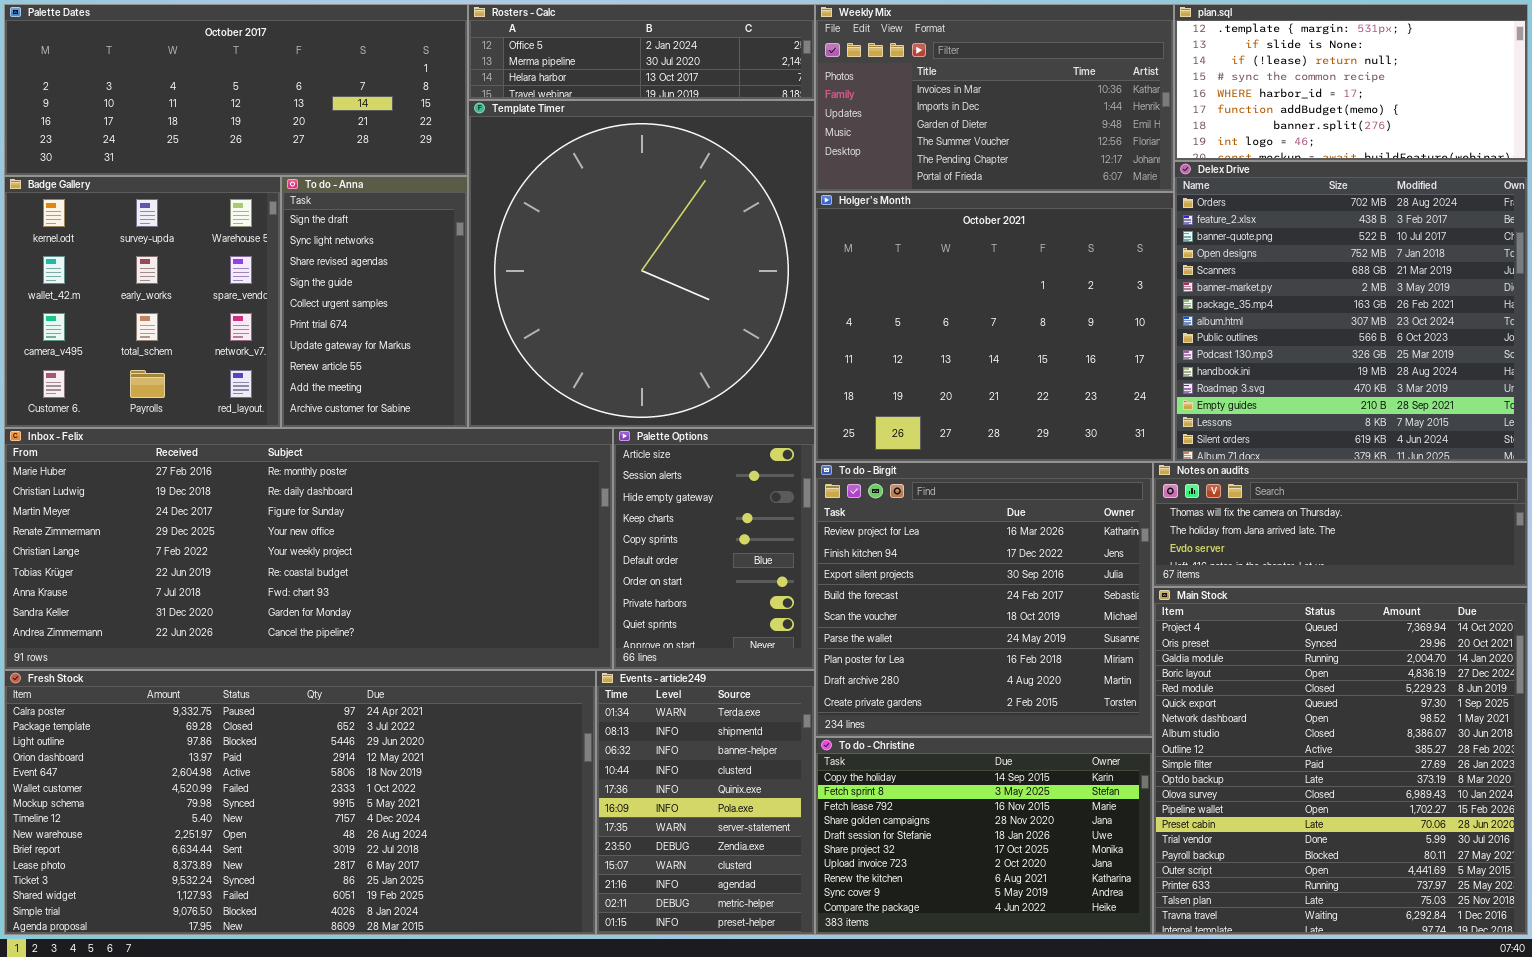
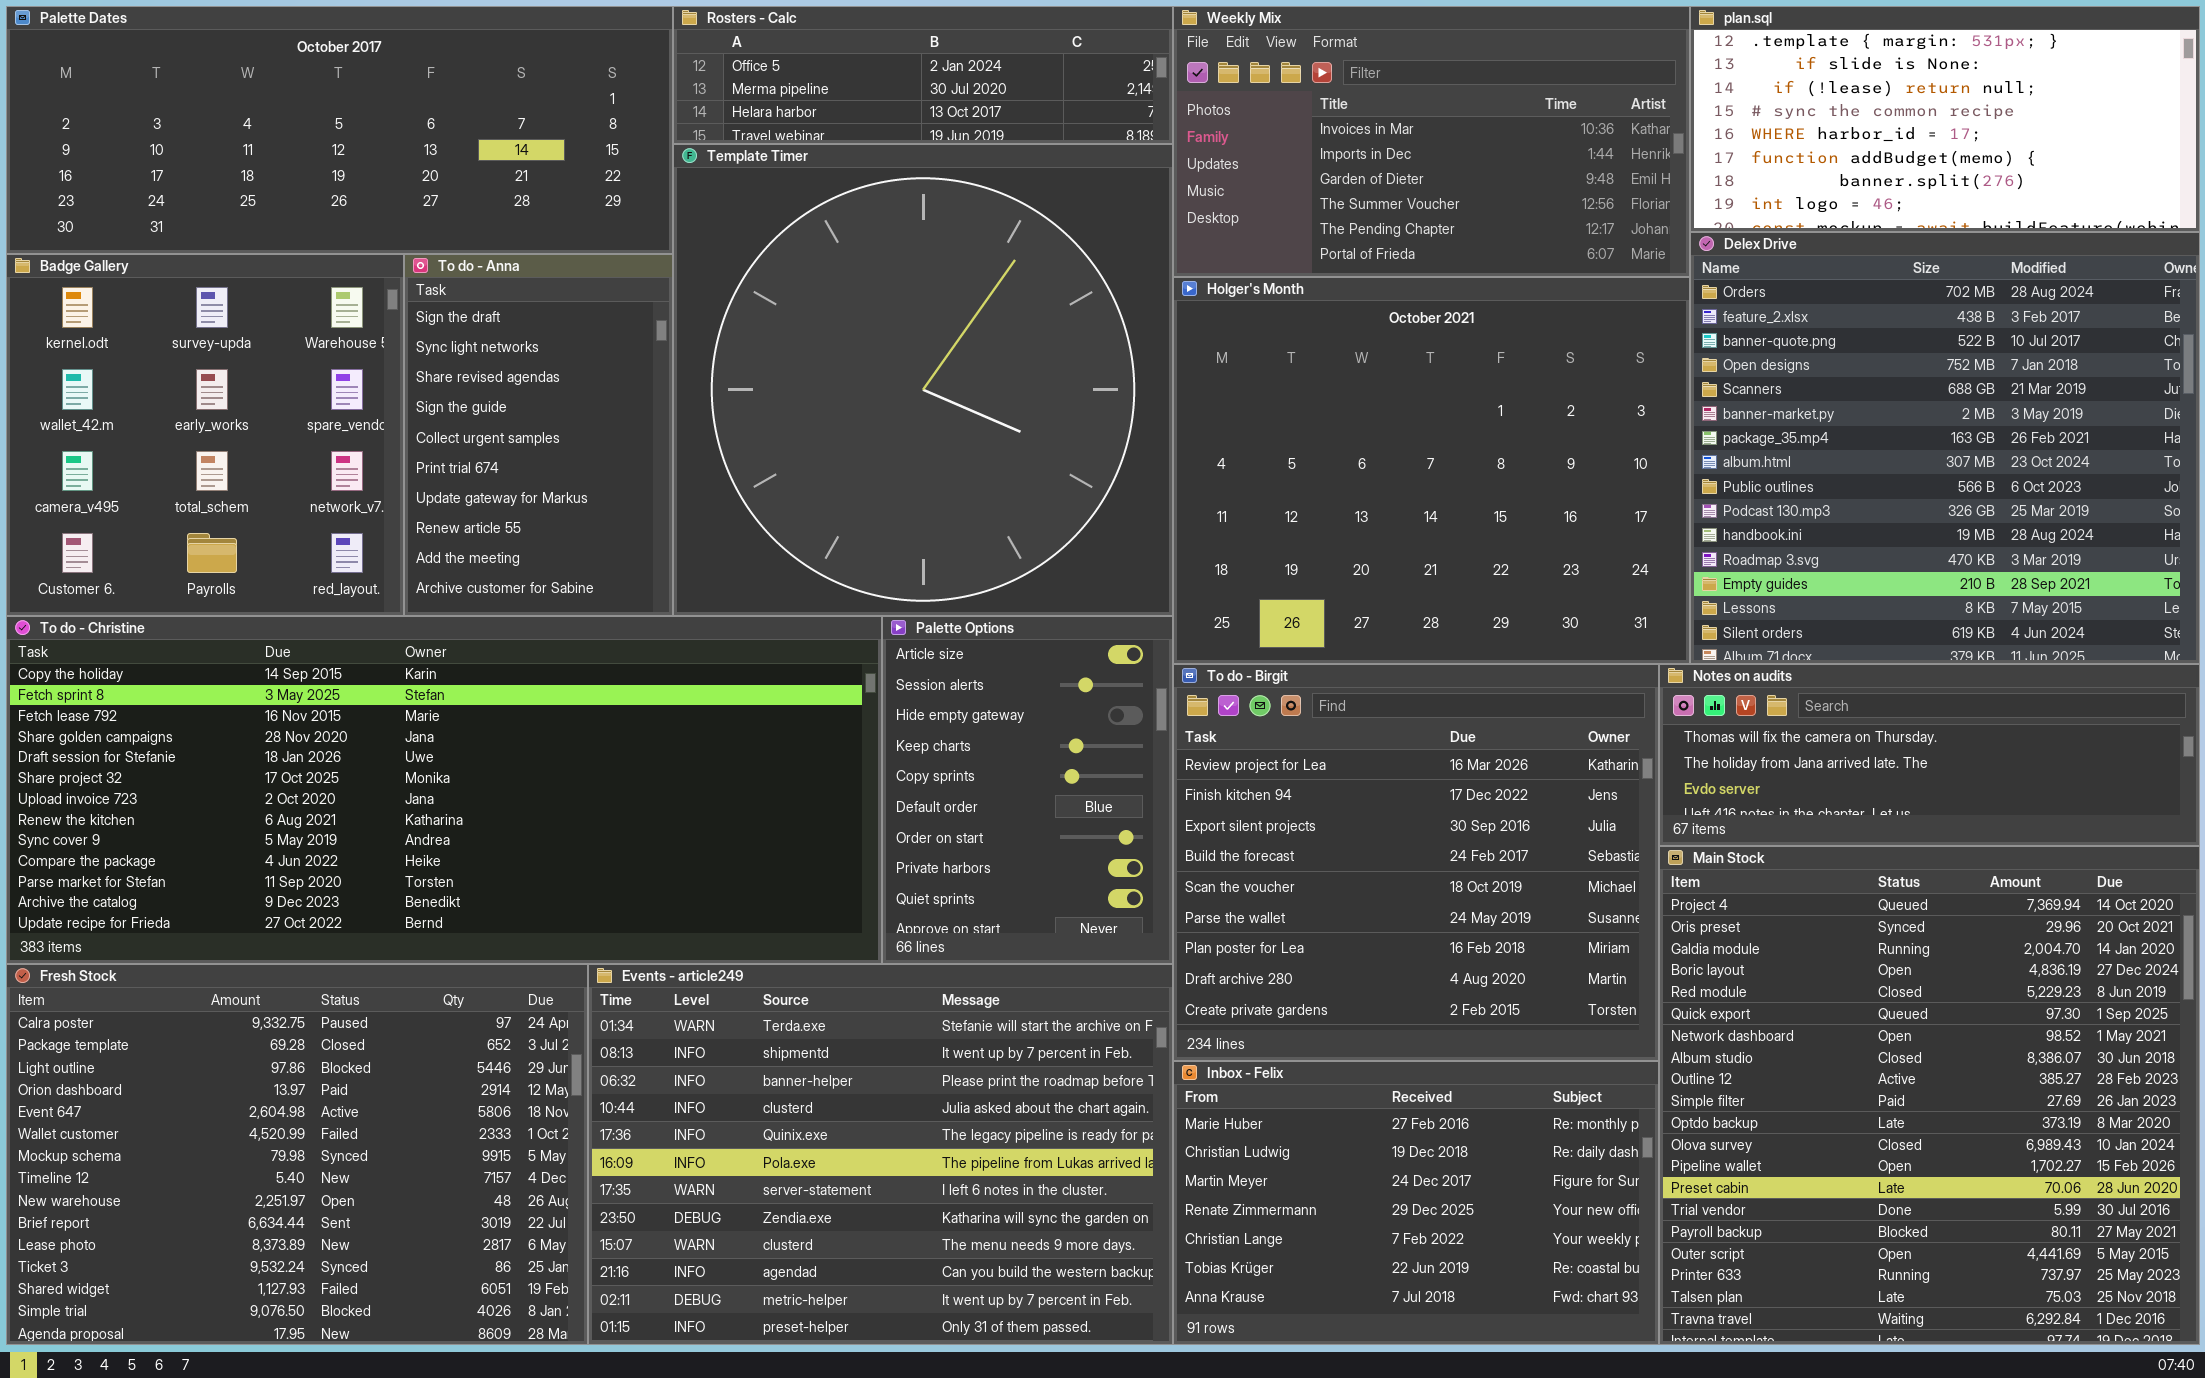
Inbox - Felix: [4,428,613,670] -> [1173,1061,1659,1345], moved, resized
Fresh Stock: [4,670,596,935] -> [6,964,588,1345], resized
Events - article249: [596,670,815,935] -> [588,964,1173,1345], resized
To do - Christine: [815,737,1153,935] -> [6,616,882,964], moved, resized

